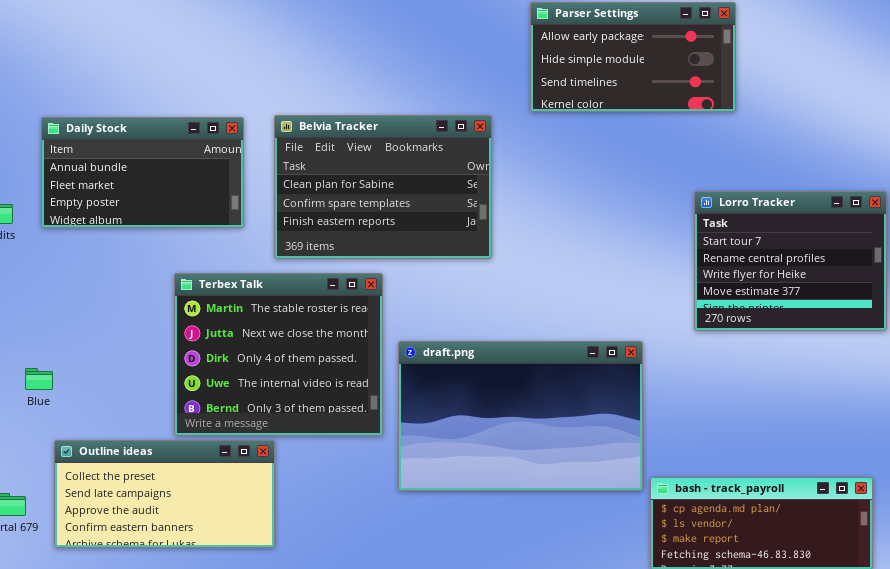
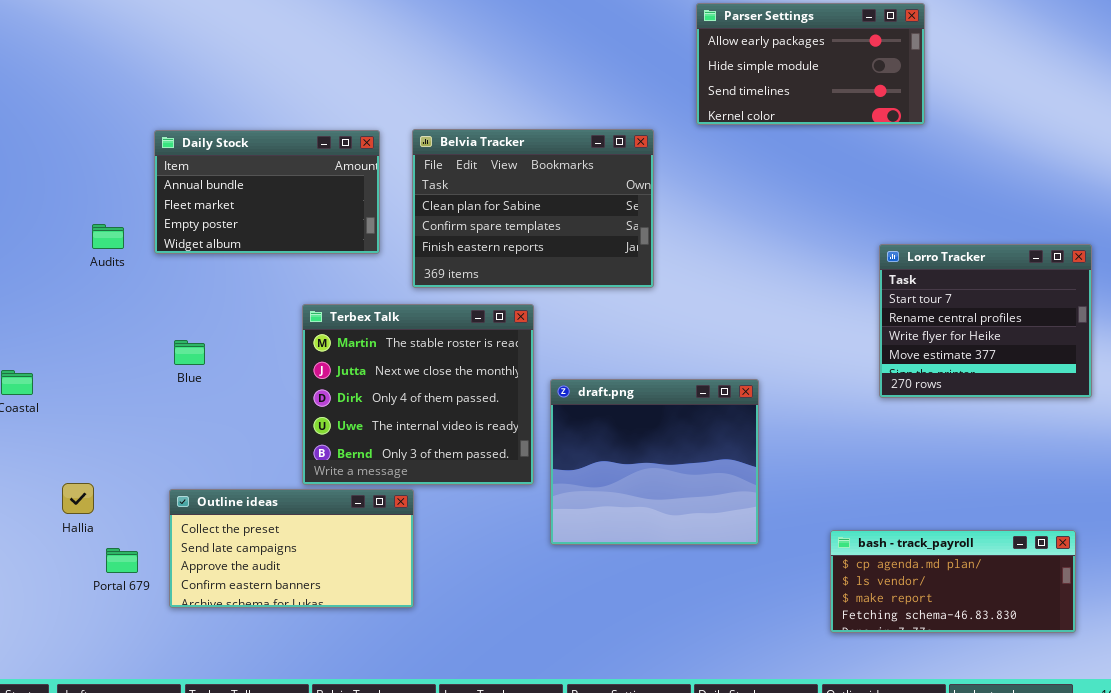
Lorro Tracker: [694,191,887,331] -> [879,244,1092,398], moved
draft.png: [398,341,643,491] -> [550,379,759,545], resized
Blue: [25,368,53,390] -> [174,340,205,365], moved

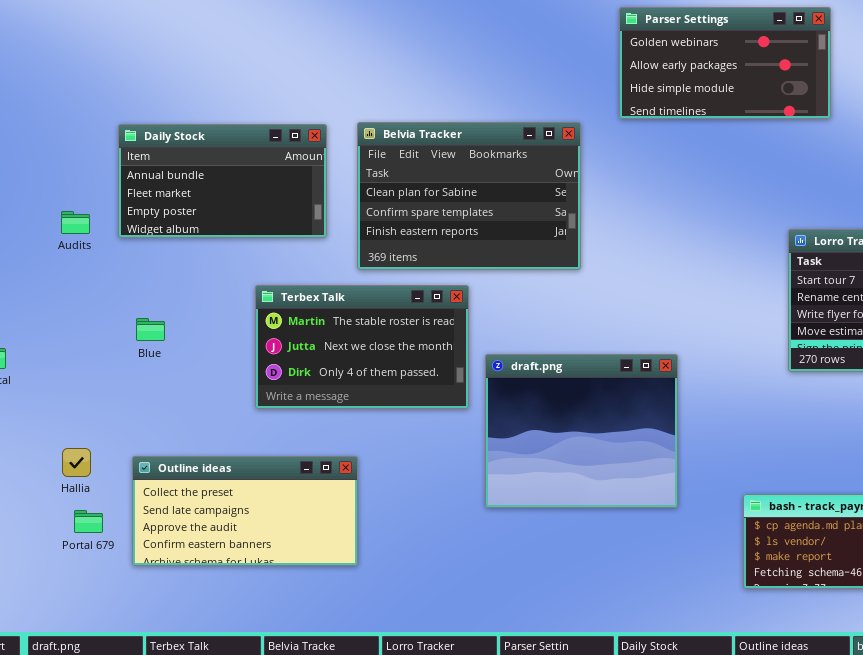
Parser Settings: [696,3,925,125] -> [619,7,831,119], scrolled up 1 row
Terbex Talk: [302,304,534,485] -> [255,285,469,409], resized
Hallia: [62,483,94,514] -> [62,448,91,477], moved

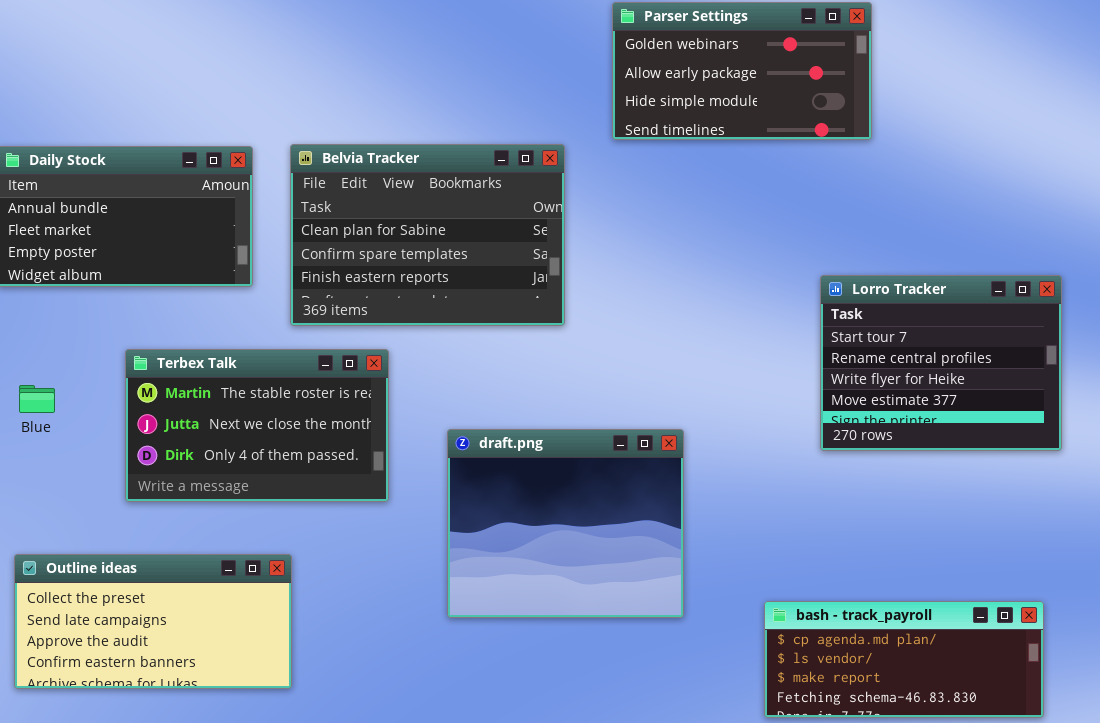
Terbex Talk: [255,285,469,409] -> [125,349,389,502], moved

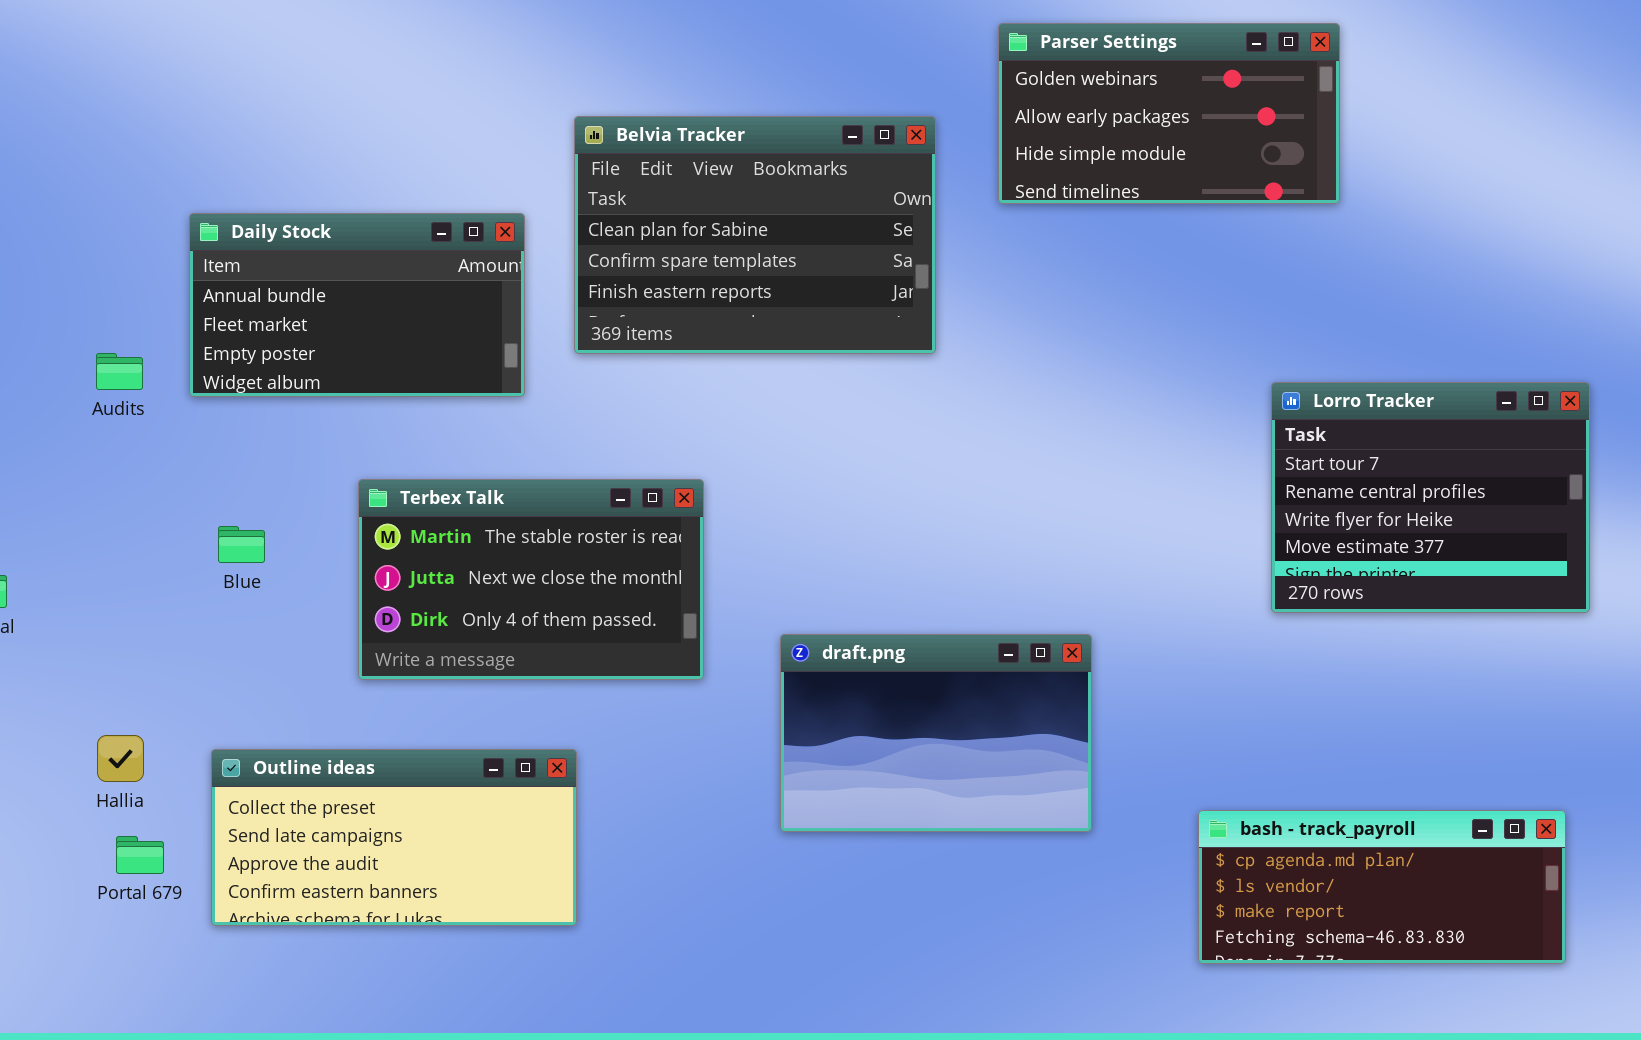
Belvia Tracker: [290,144,565,326] -> [574,116,936,354], moved
draft.png: [447,429,684,618] -> [780,634,1092,832], resized

